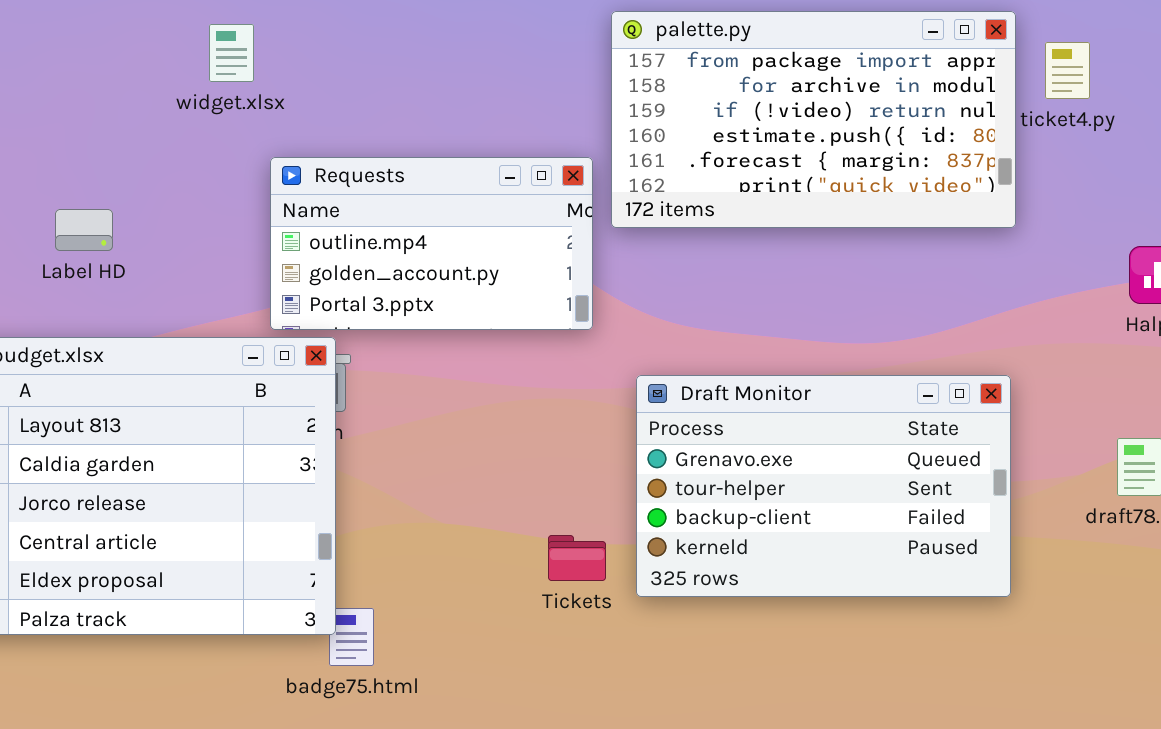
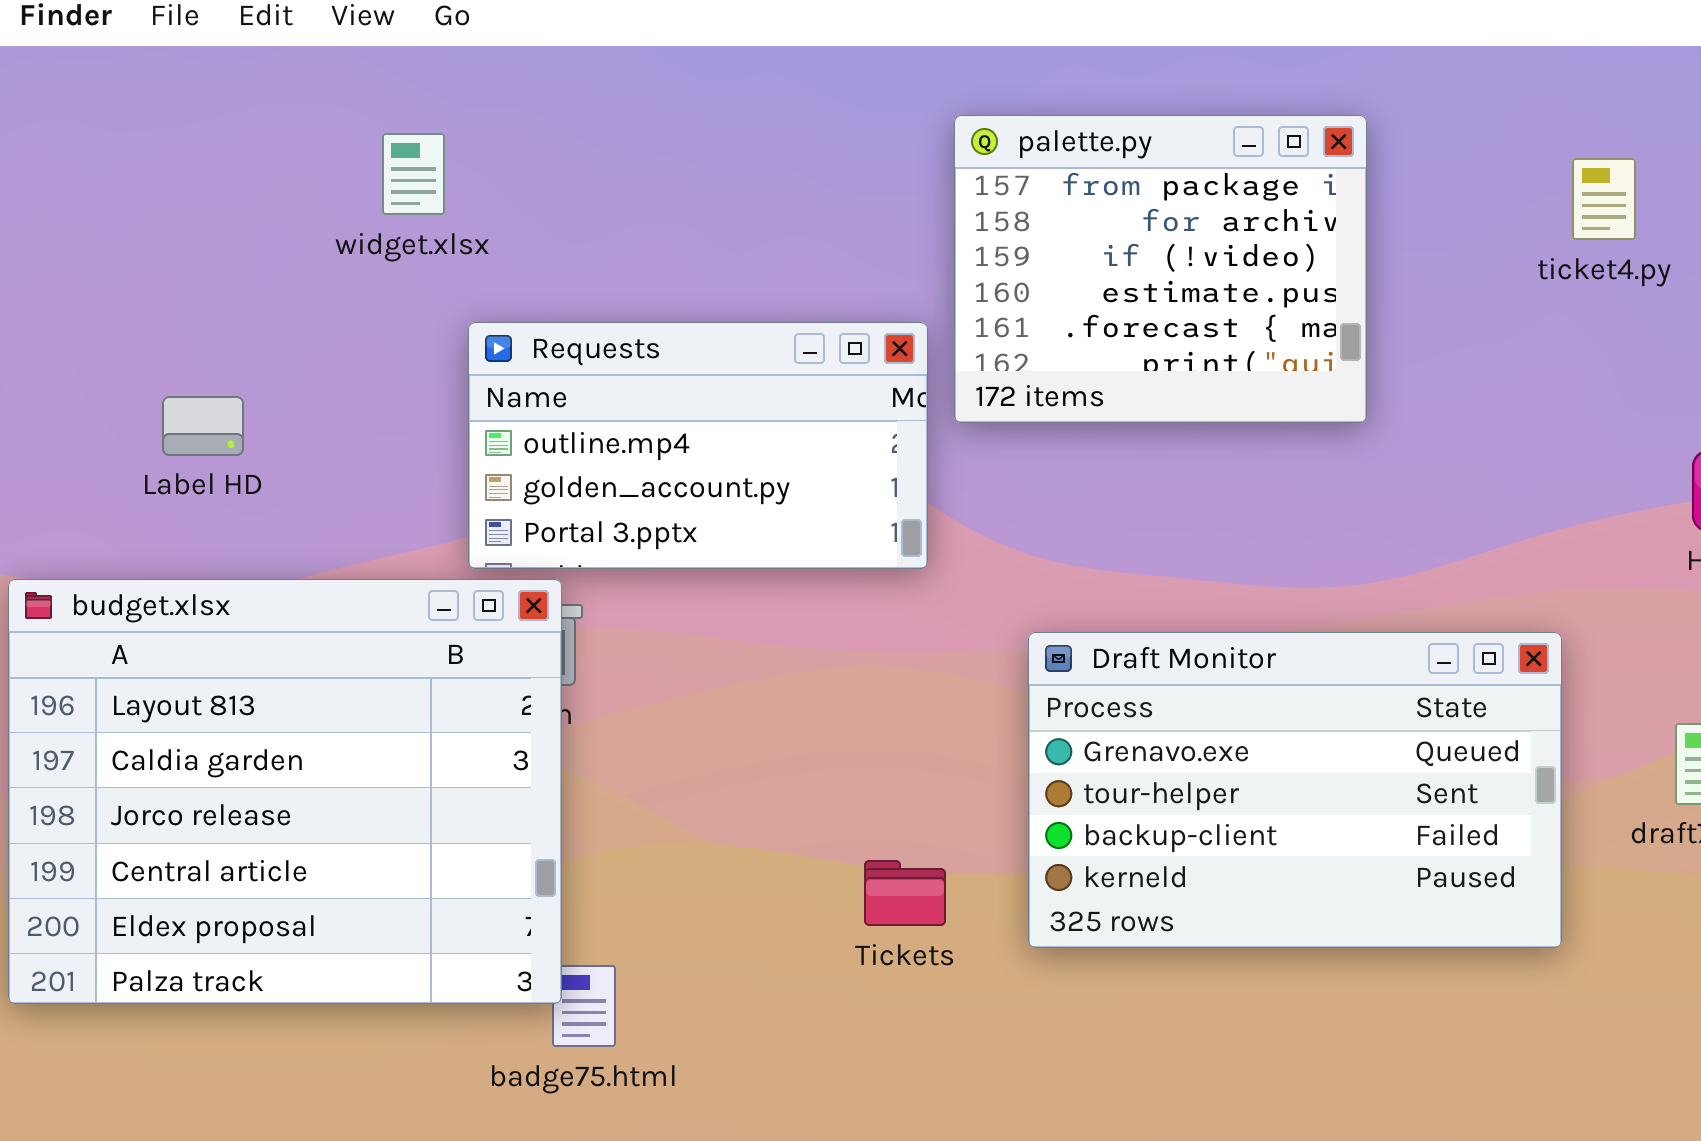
palette.py: [611,11,1016,228] -> [954,115,1367,423], resized
Draft Monitor: [636,375,1011,597] -> [1028,632,1562,948], moved

